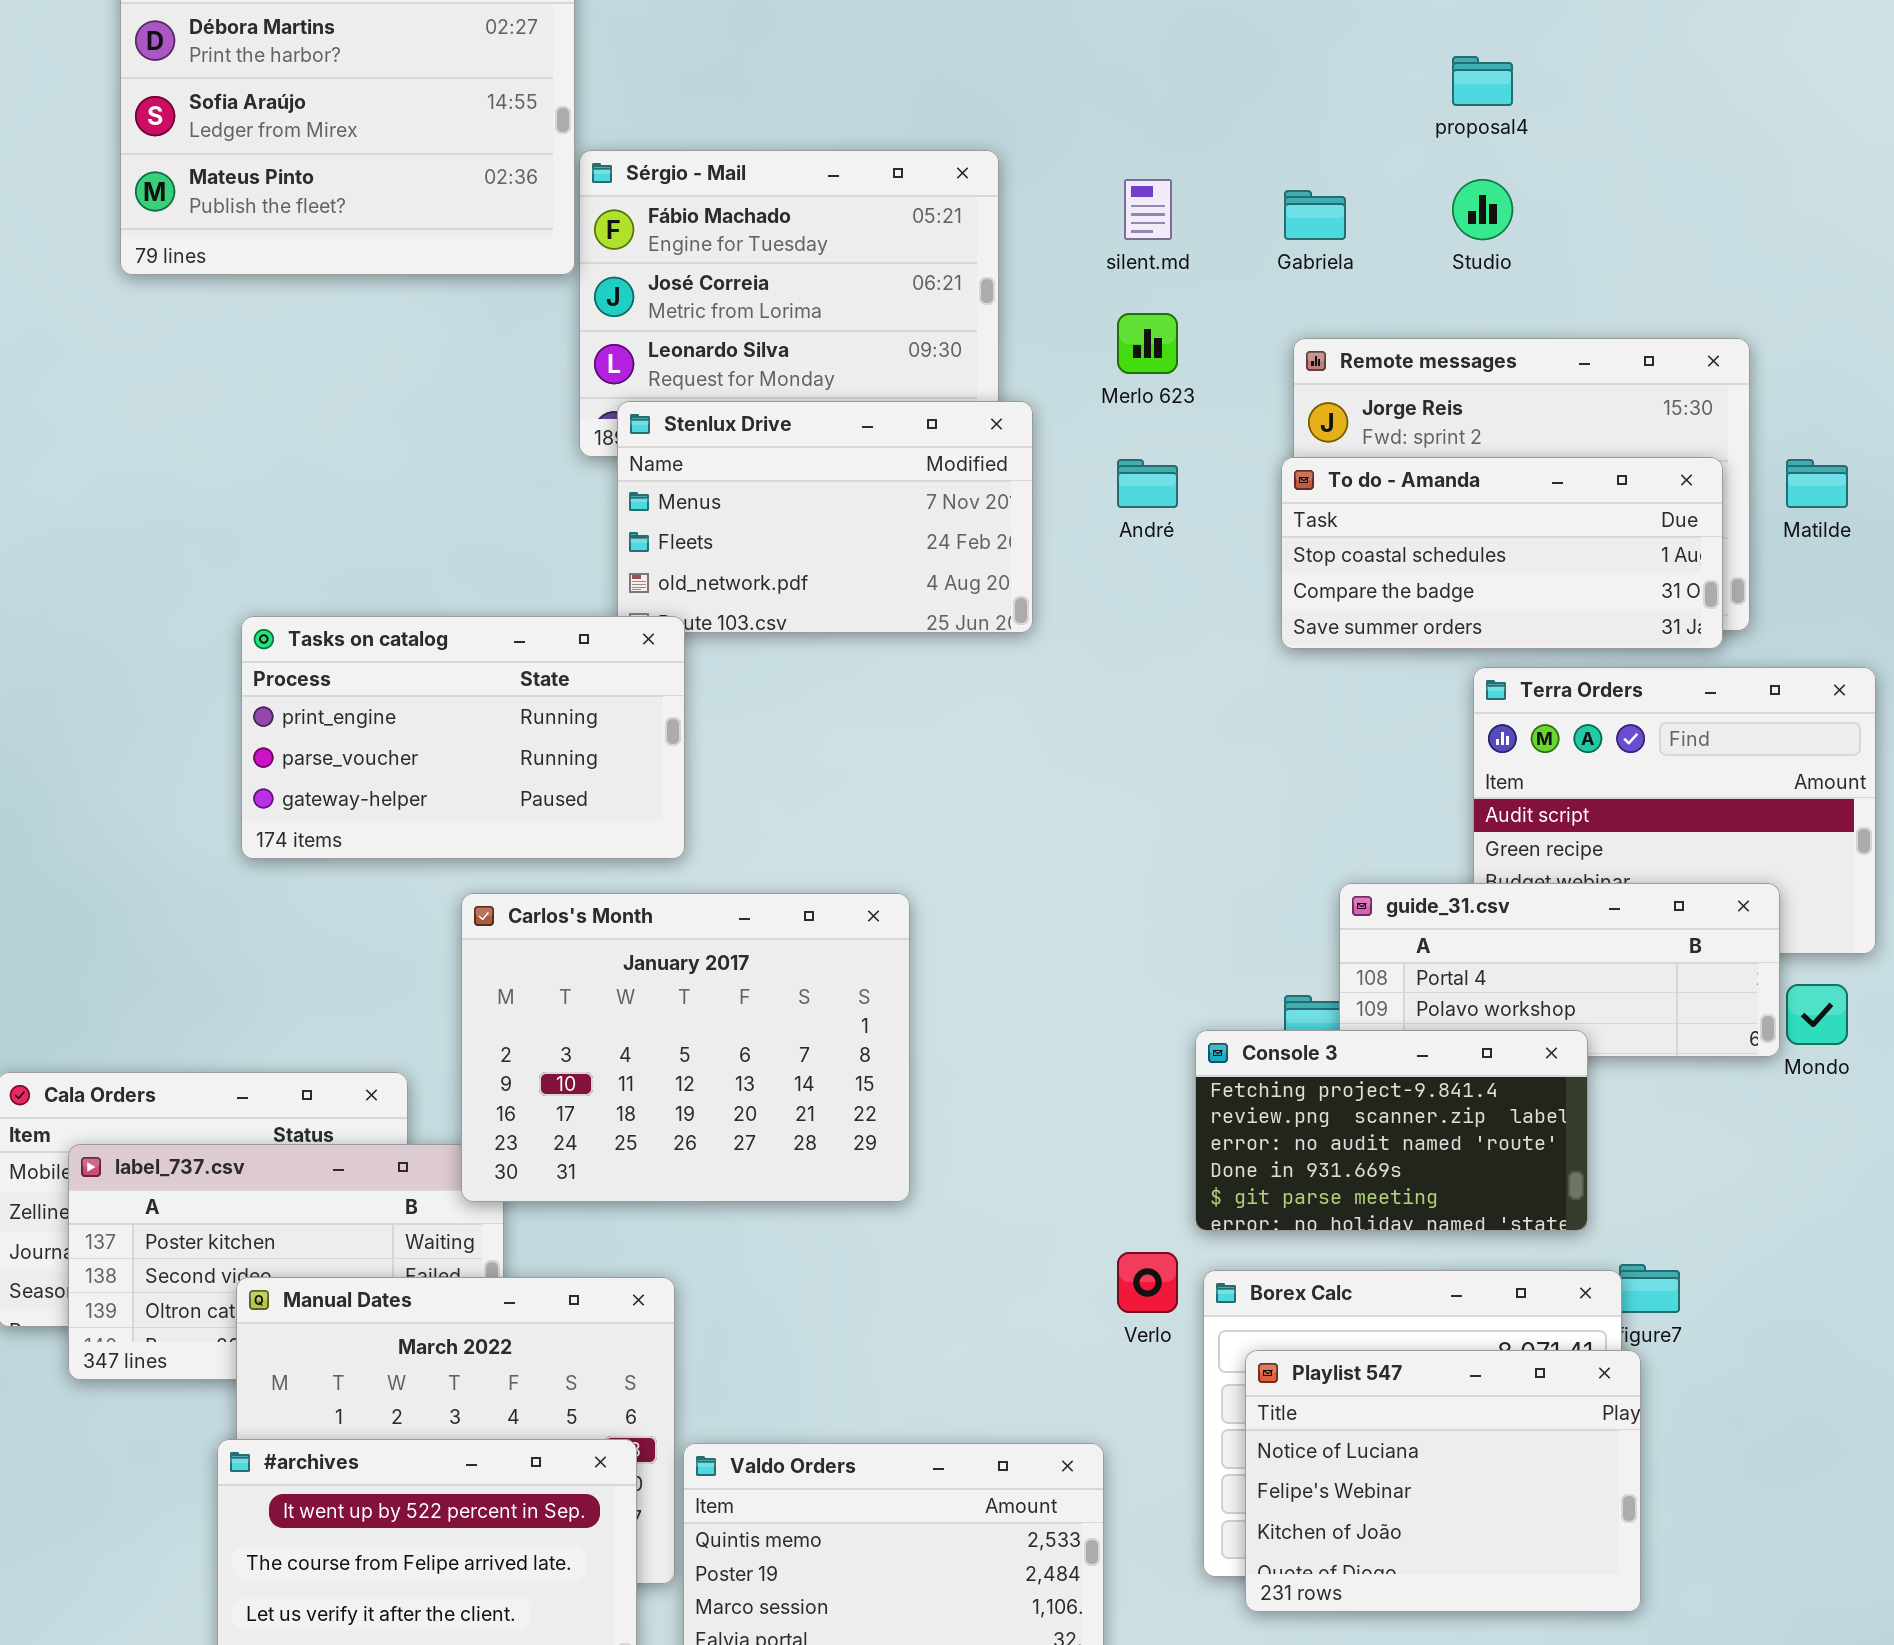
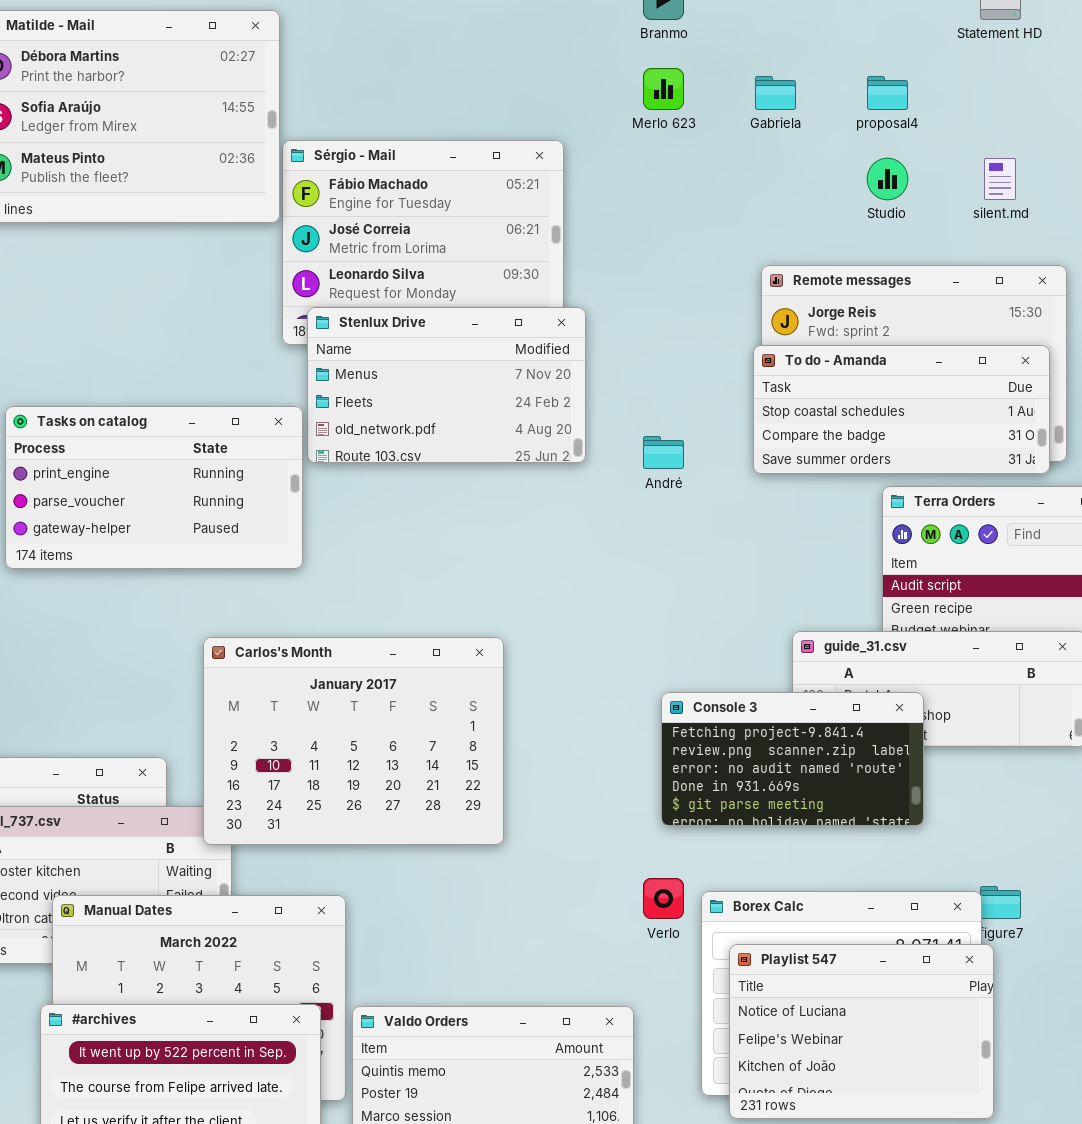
silent.md: [1124,179,1172,240] -> [984,158,1016,200], moved
Gabriela: [1284,190,1346,240] -> [755,76,796,110], moved
Merlo 623: [1117,313,1178,374] -> [643,68,684,110], moved
André: [1117,459,1178,508] -> [643,436,684,469], moved
Tasks on catalog: [241,616,685,859] -> [5,406,303,569], moved
Console 3: [1195,1030,1588,1231] -> [661,692,924,826], moved

